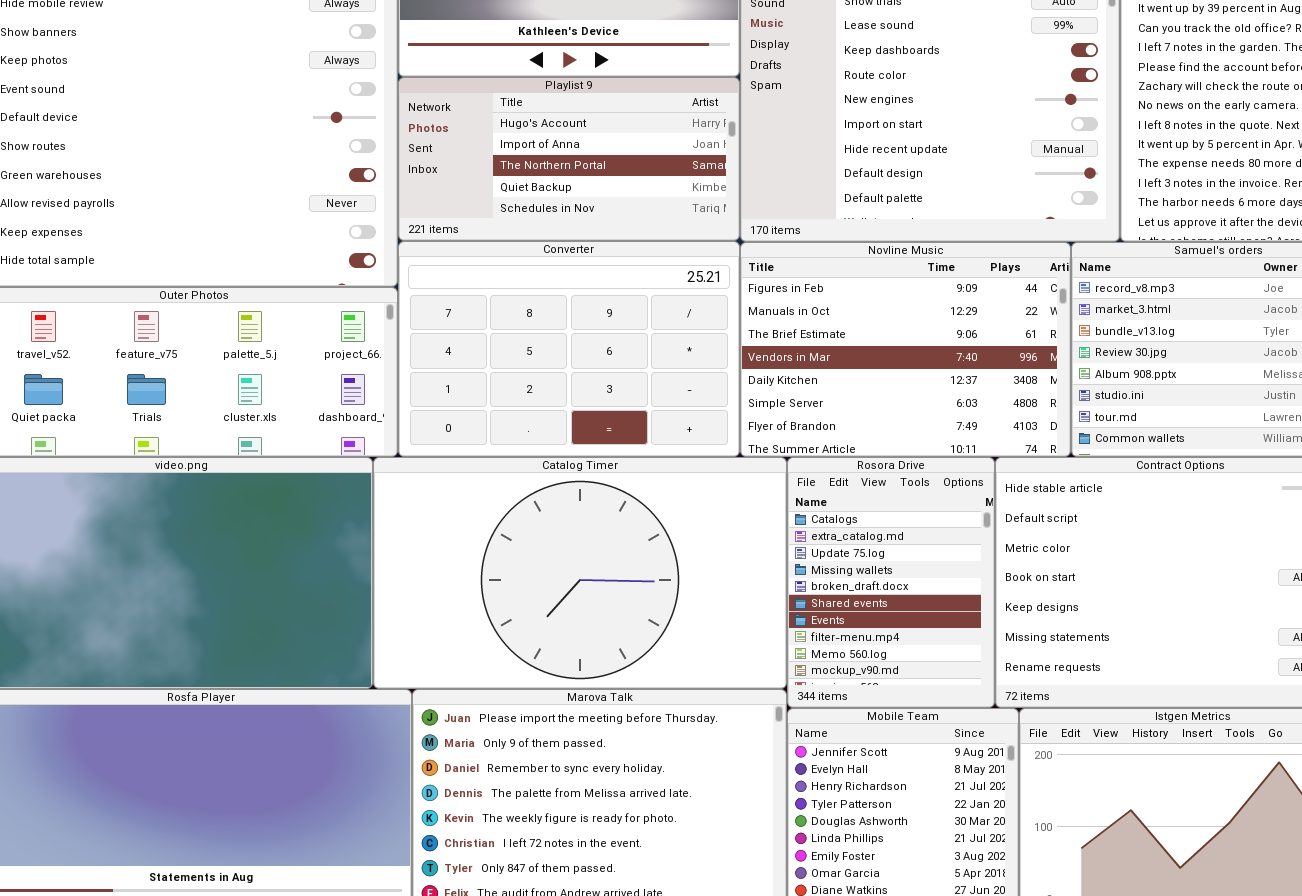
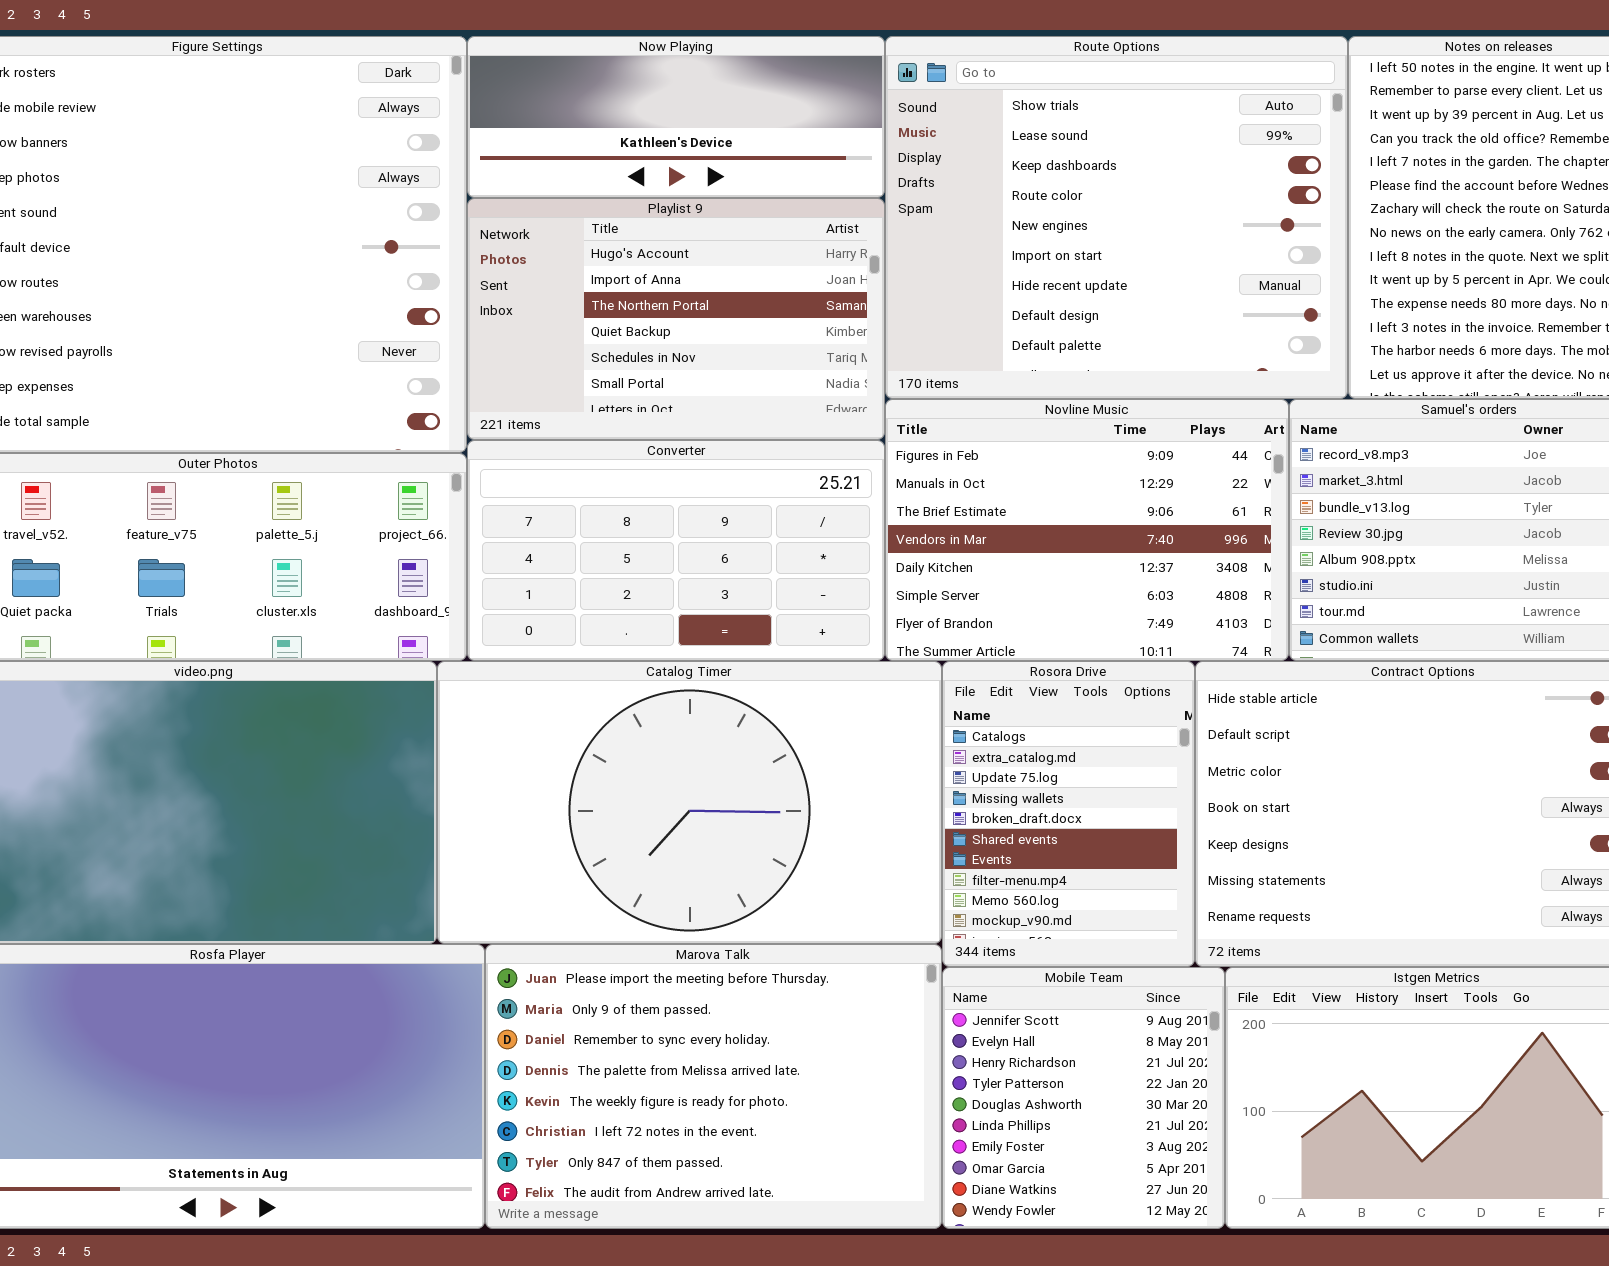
Playlist 9: [398,77,740,241] -> [467,198,885,440], resized
Converter: [398,241,740,457] -> [467,440,885,661], resized

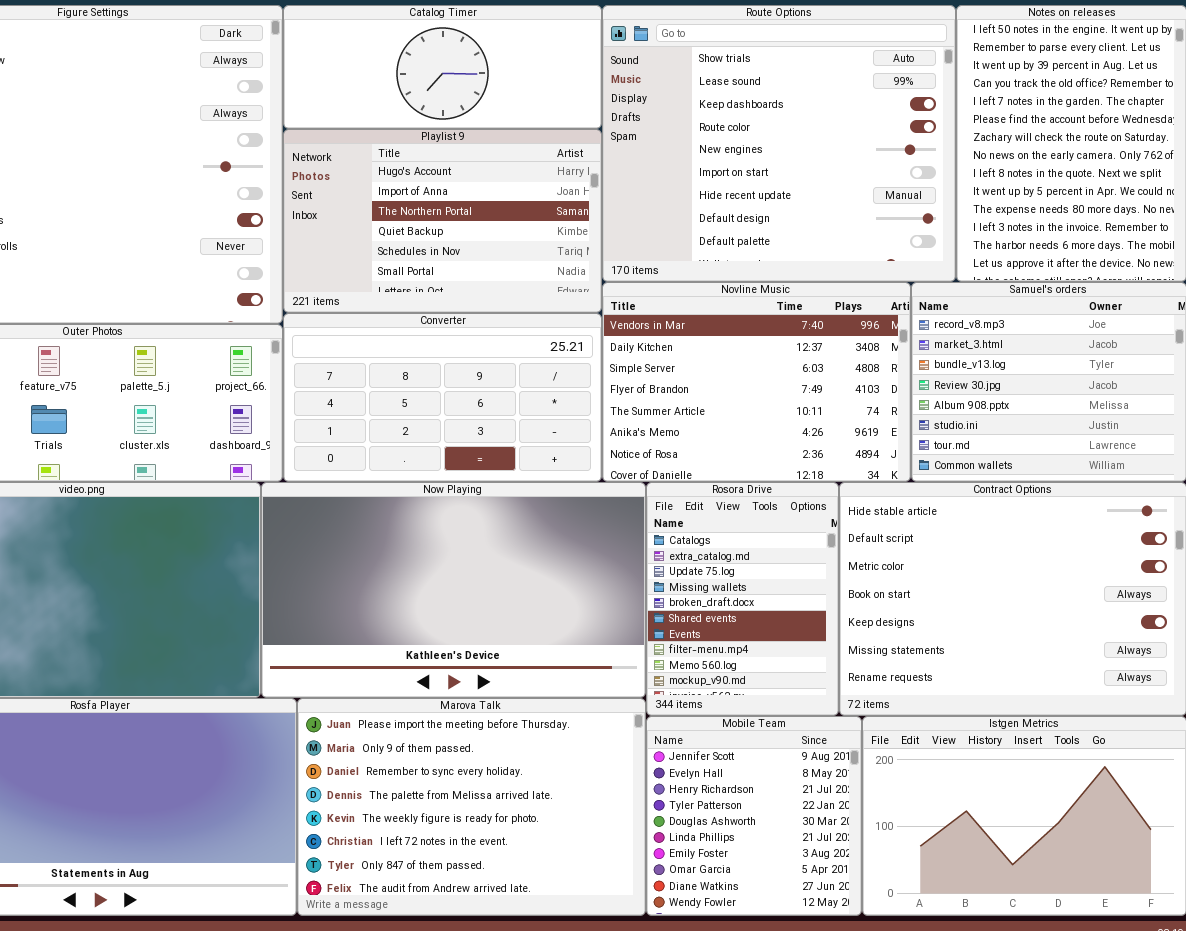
Now Playing: [467,36,885,198] -> [261,482,646,698], moved, resized
Novline Music: [885,399,1289,661] -> [602,282,911,482], scrolled down 3 rows
Catalog Timer: [437,661,942,944] -> [283,5,602,129], moved, resized

